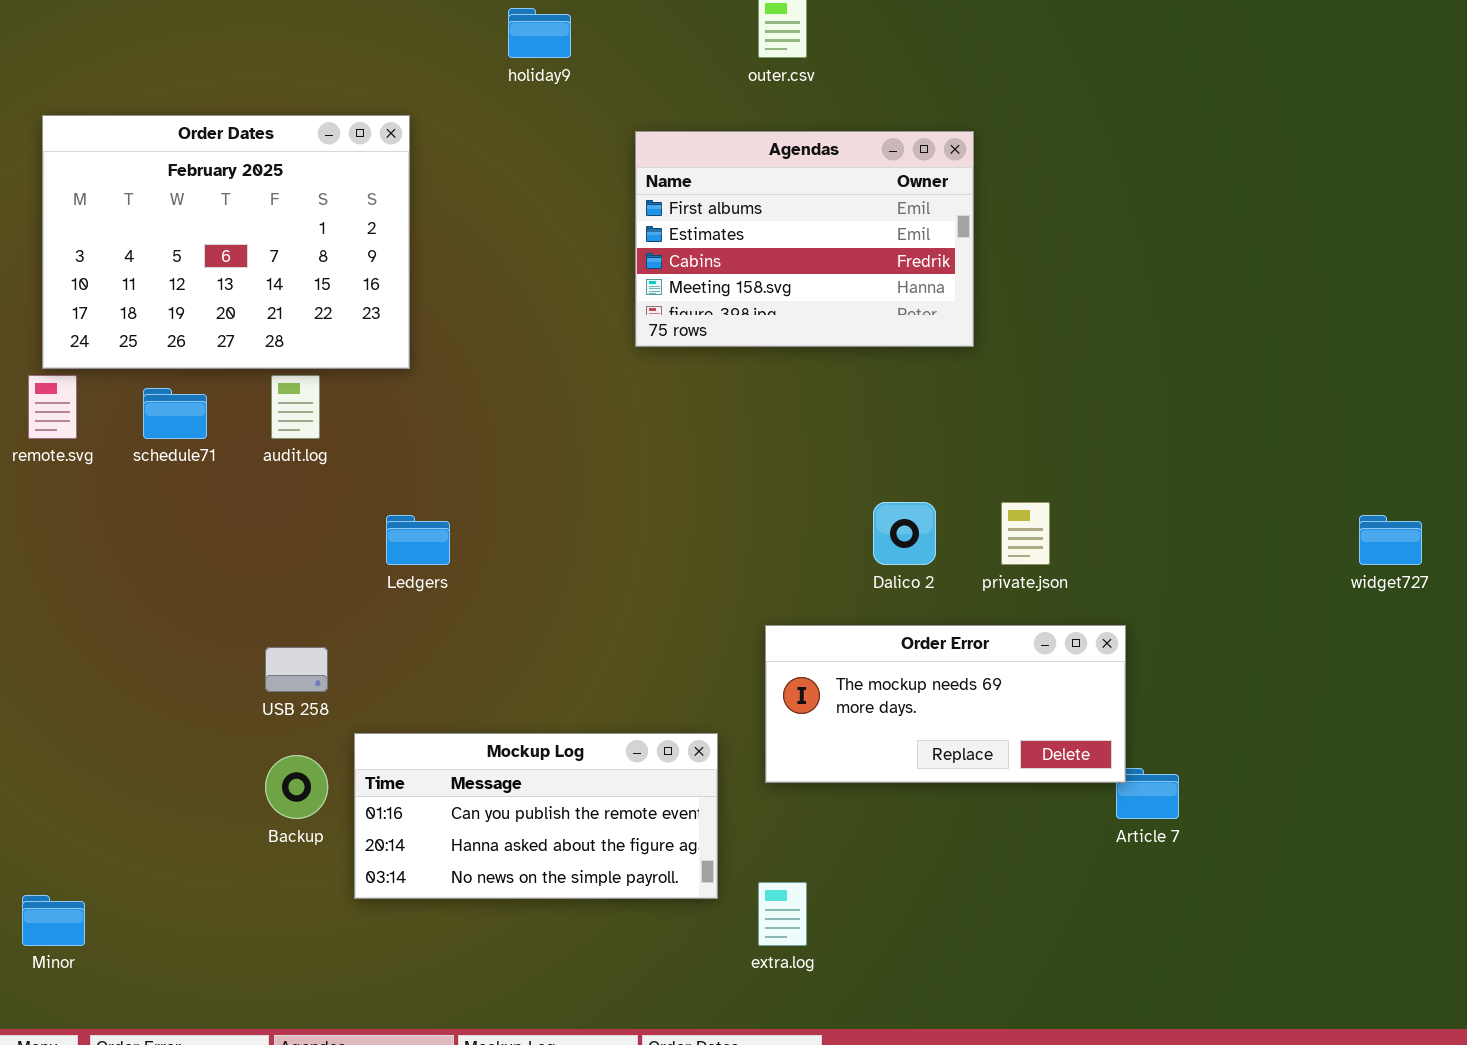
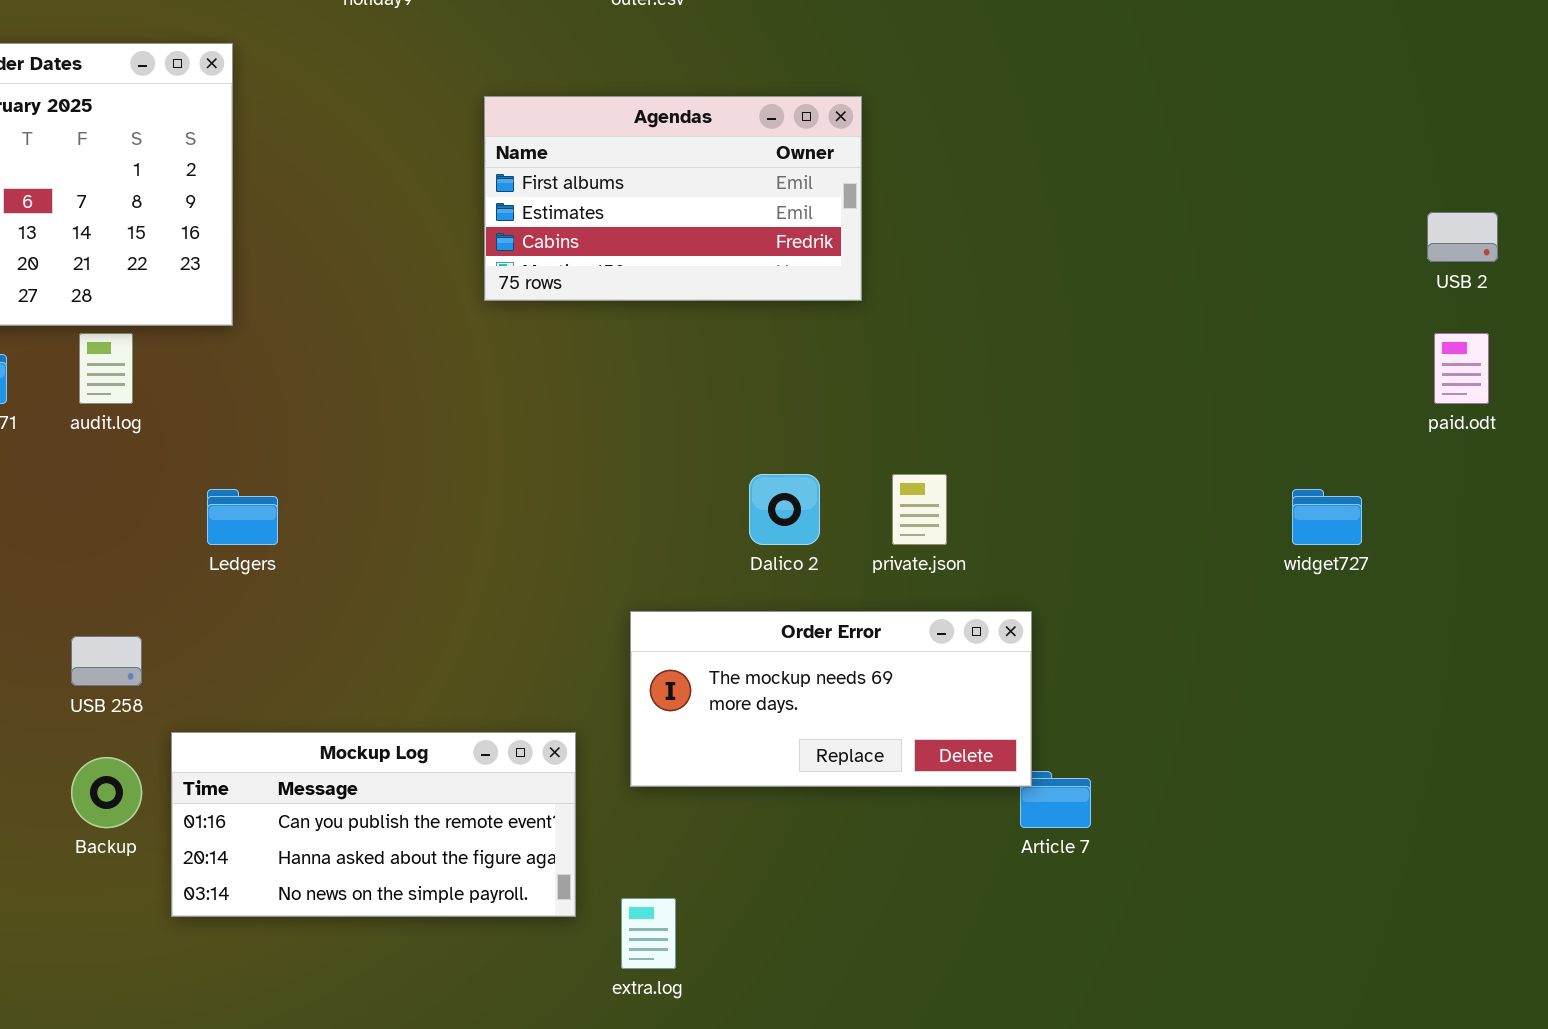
Agendas: [635,131,974,347] -> [484,96,862,301], resized

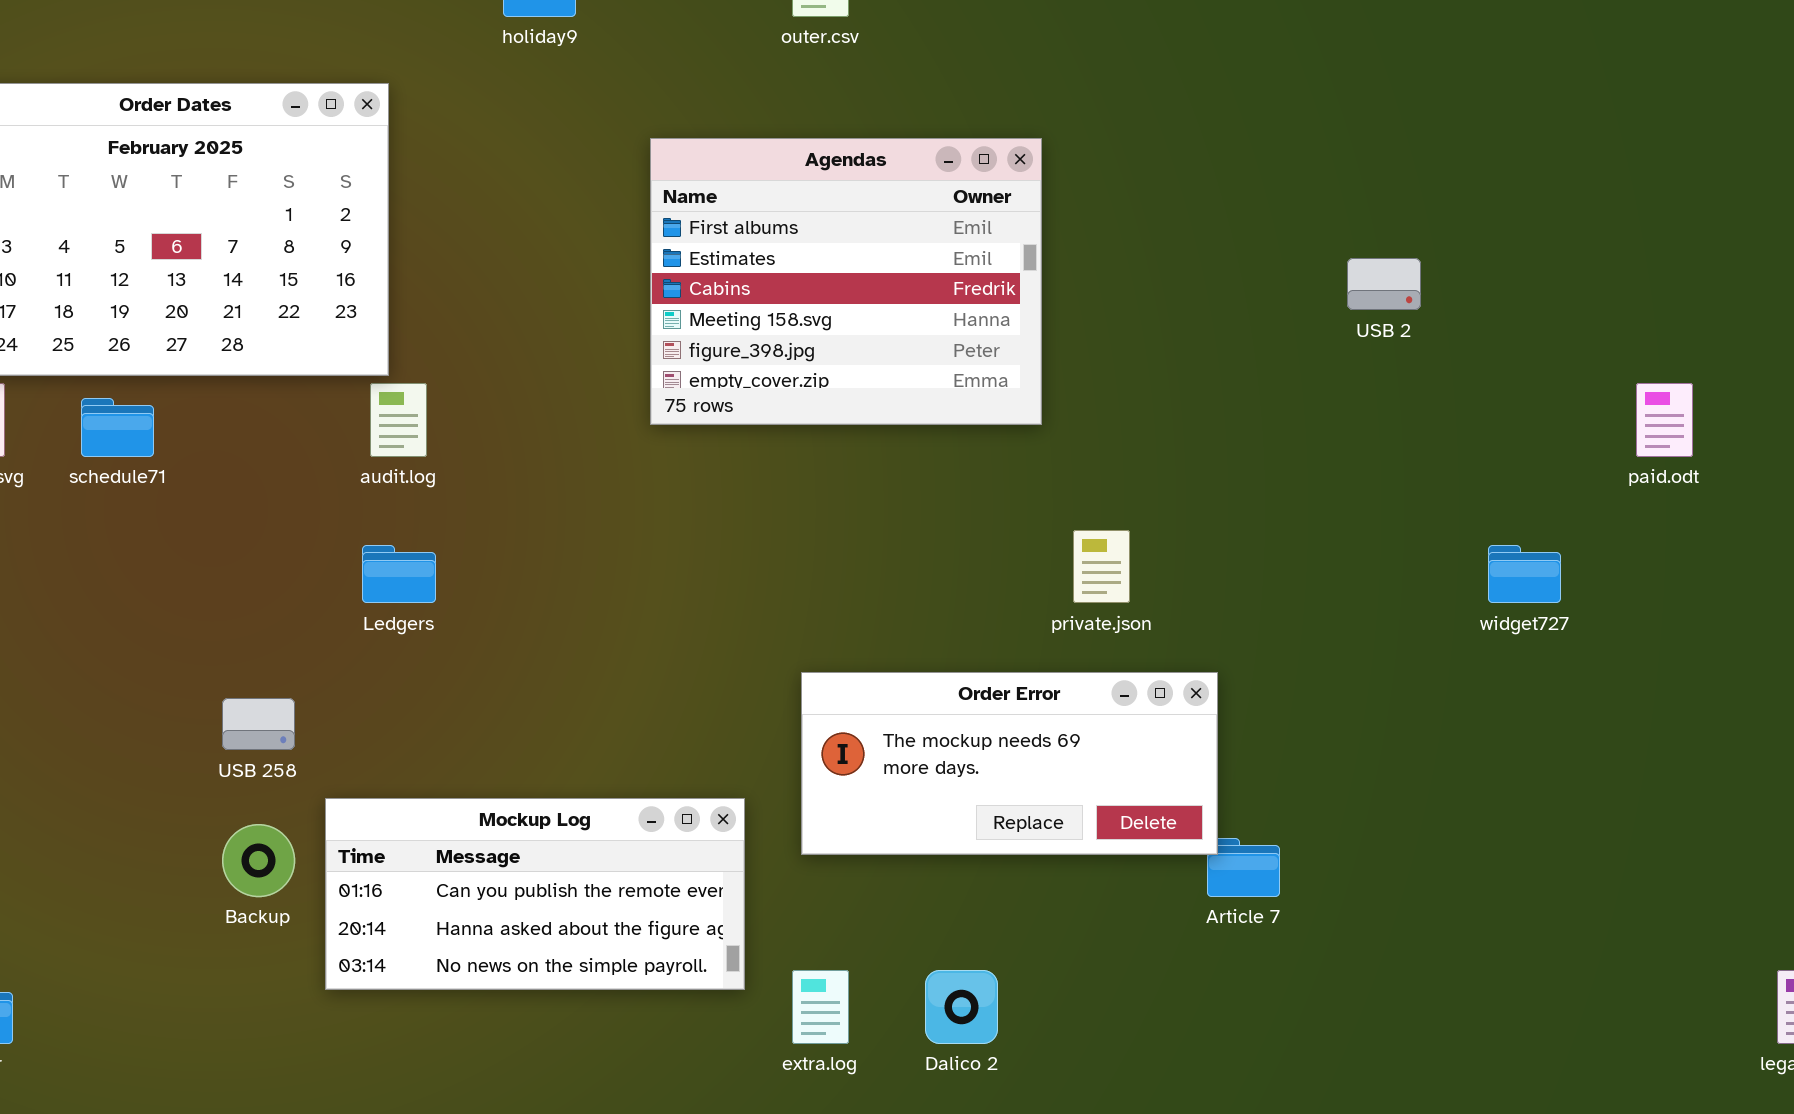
Agendas: [484,96,862,301] -> [650,138,1042,425], resized
USB 2: [1427,212,1498,262] -> [1347,258,1421,310], moved
audit.log: [79,333,133,404] -> [370,383,427,457], moved
Dalico 2: [749,474,820,545] -> [925,970,998,1044], moved

